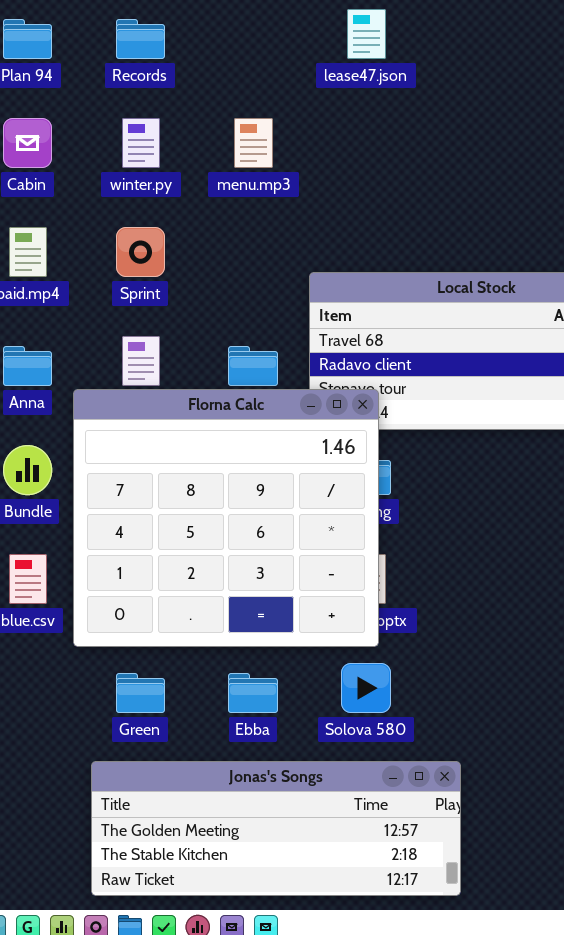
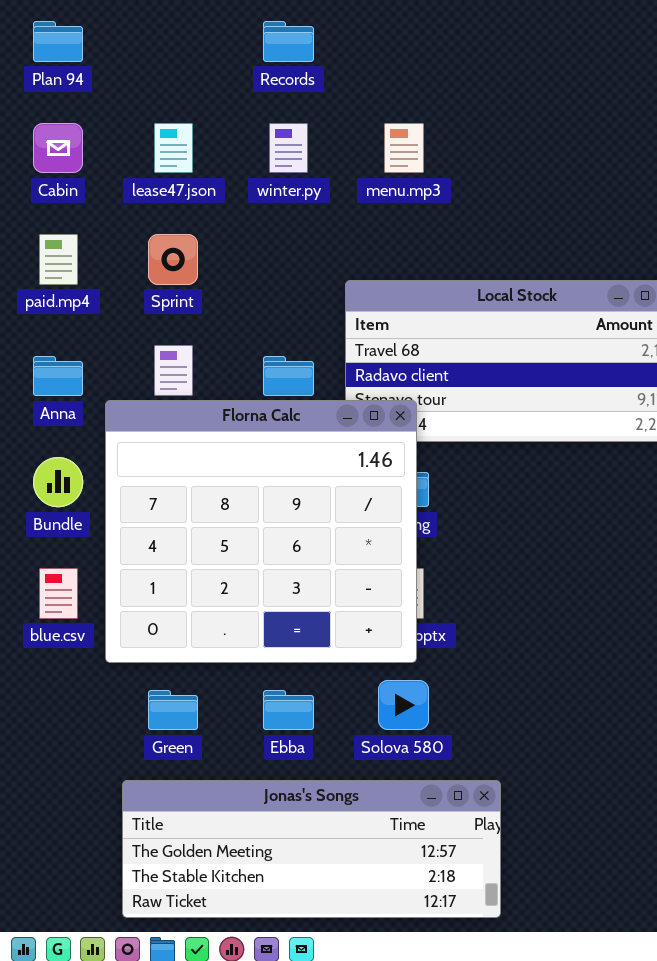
lease47.json: [347,9,386,59] -> [154,123,193,173], moved
Records: [116,19,165,59] -> [263,21,314,62], moved
winter.py: [122,118,160,168] -> [269,123,308,173], moved
menu.mp3: [234,118,273,168] -> [384,123,424,173], moved

